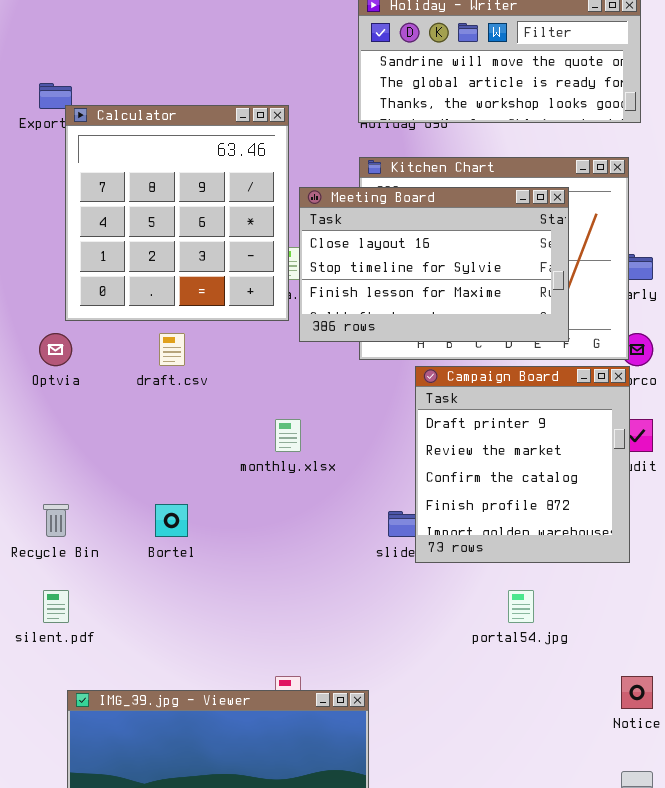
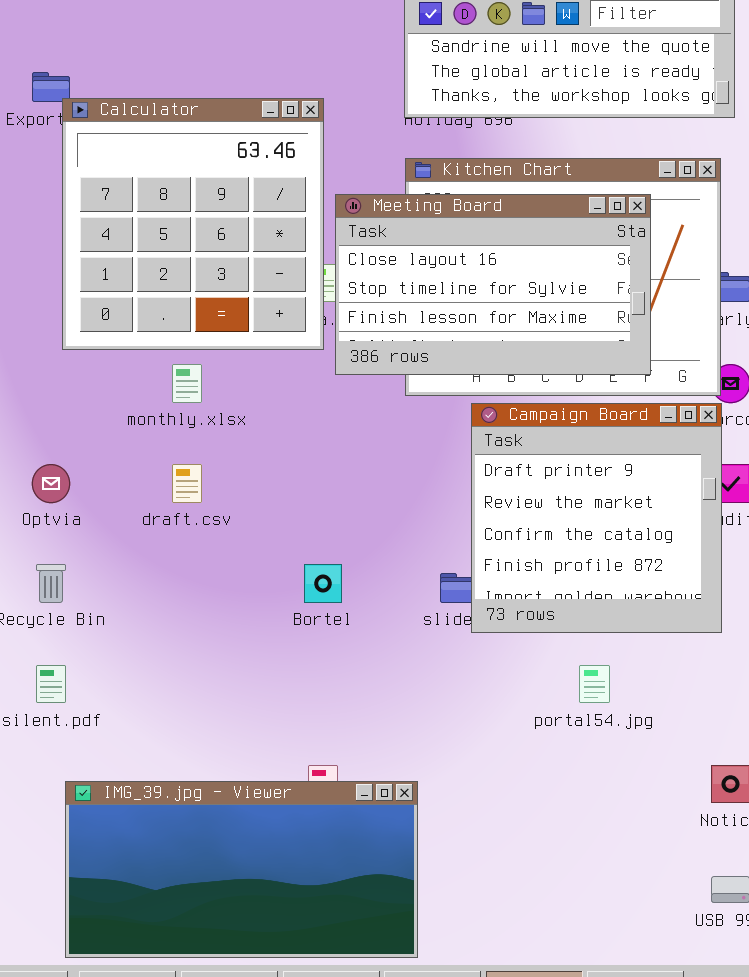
Optvia: [39,333,72,366] -> [32,464,70,503], moved
draft.csv: [159,333,185,366] -> [172,464,202,503], moved
monthly.xlsx: [275,419,301,452] -> [172,364,202,403], moved
Bortel: [155,504,188,537] -> [304,564,342,603], moved

